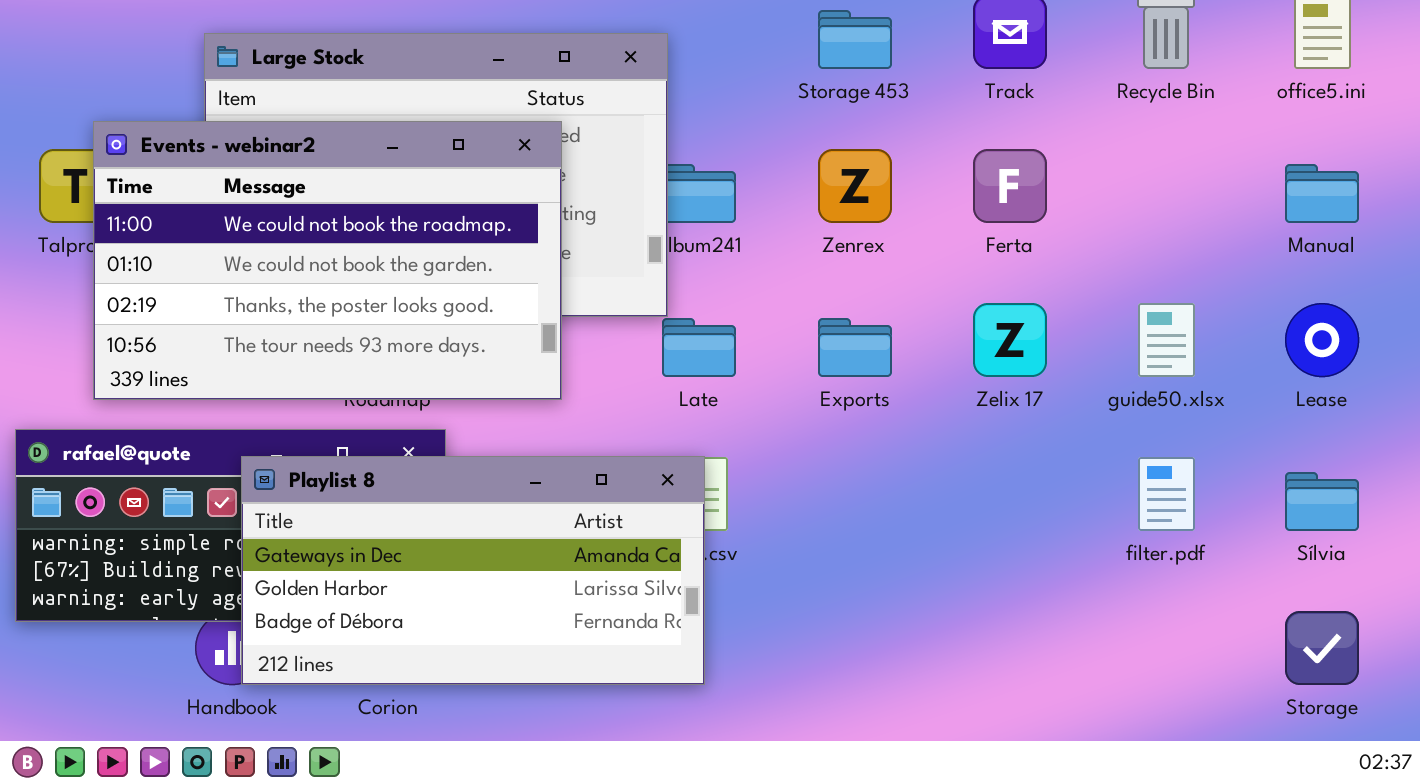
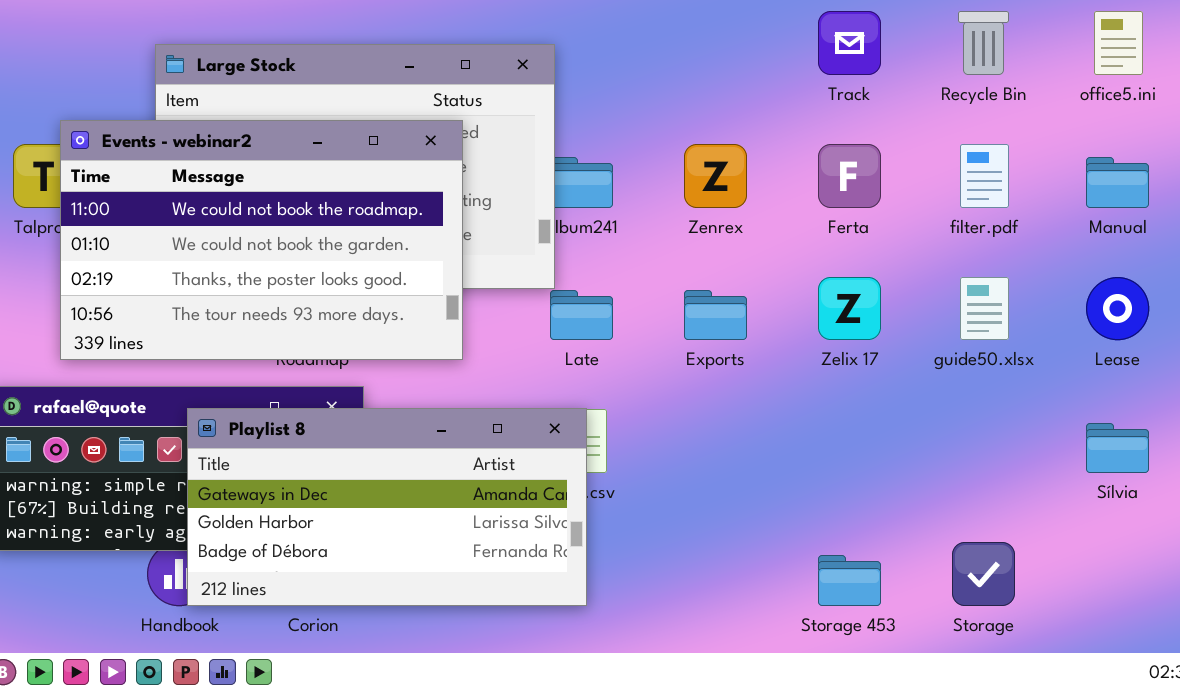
Storage 453: [818,10,892,69] -> [818,555,881,606], moved
filter.pdf: [1138,457,1195,531] -> [960,144,1009,208], moved
Storage: [1285,611,1359,685] -> [952,542,1015,606], moved

